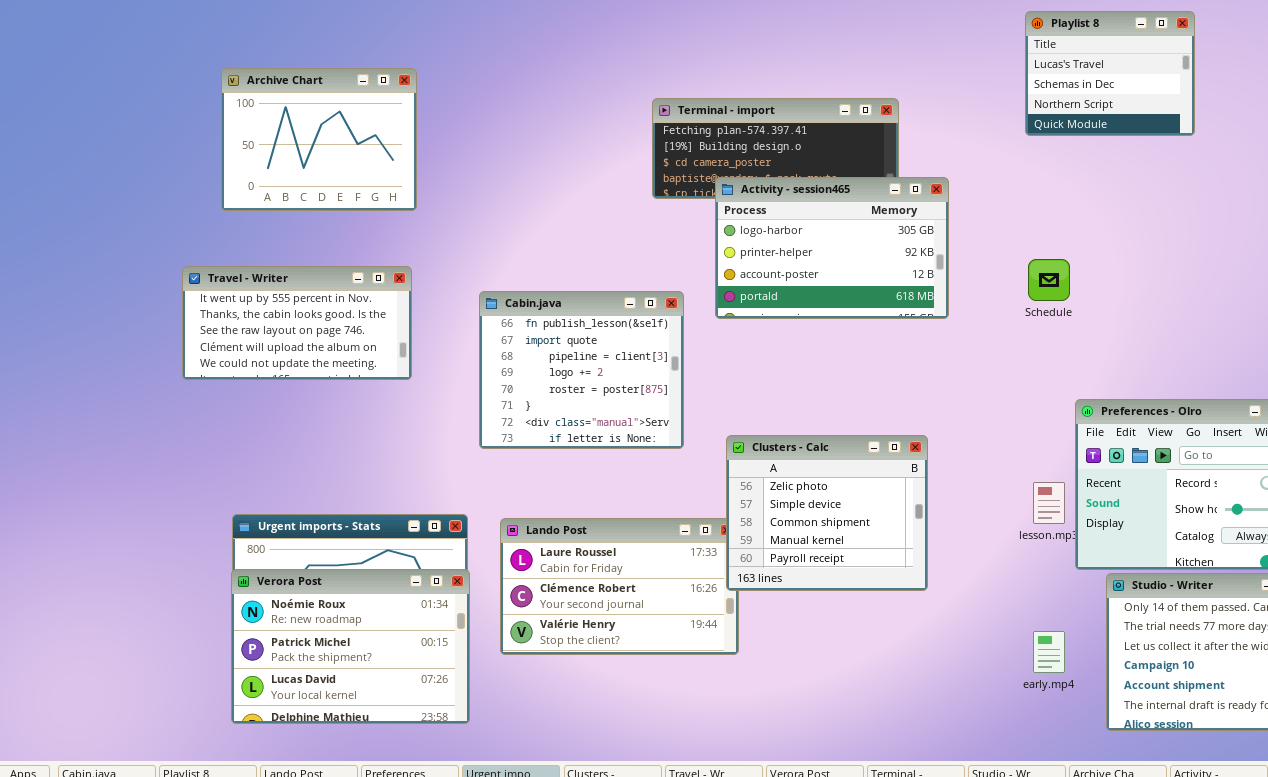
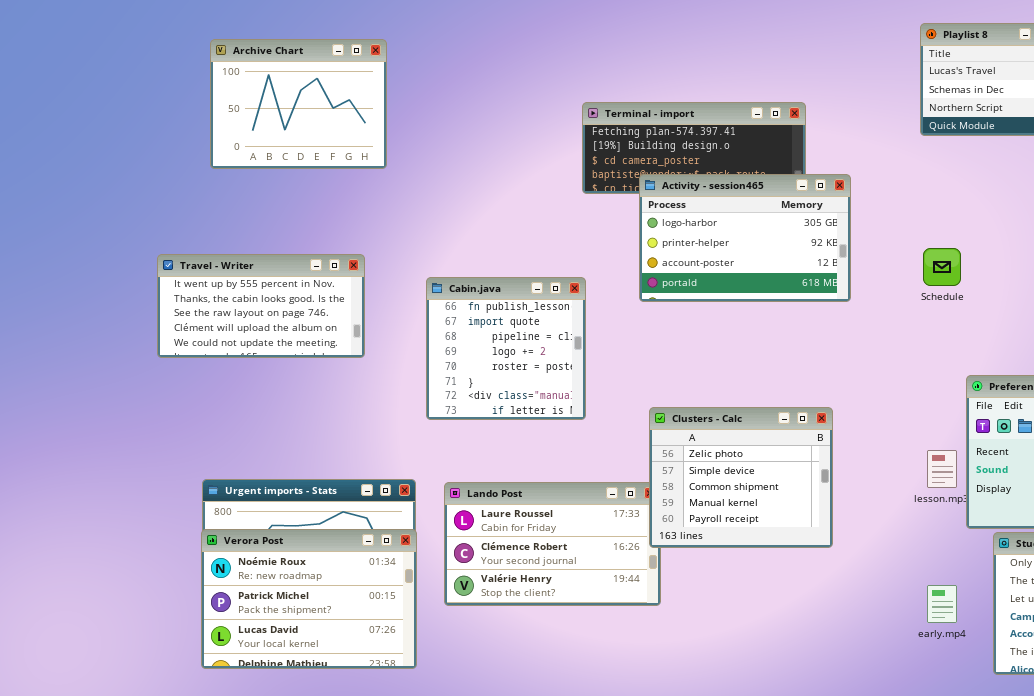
Archive Chart: [221,68,417,211] -> [210,39,387,169], moved
Cabin.java: [479,291,684,449] -> [426,277,586,420], resized

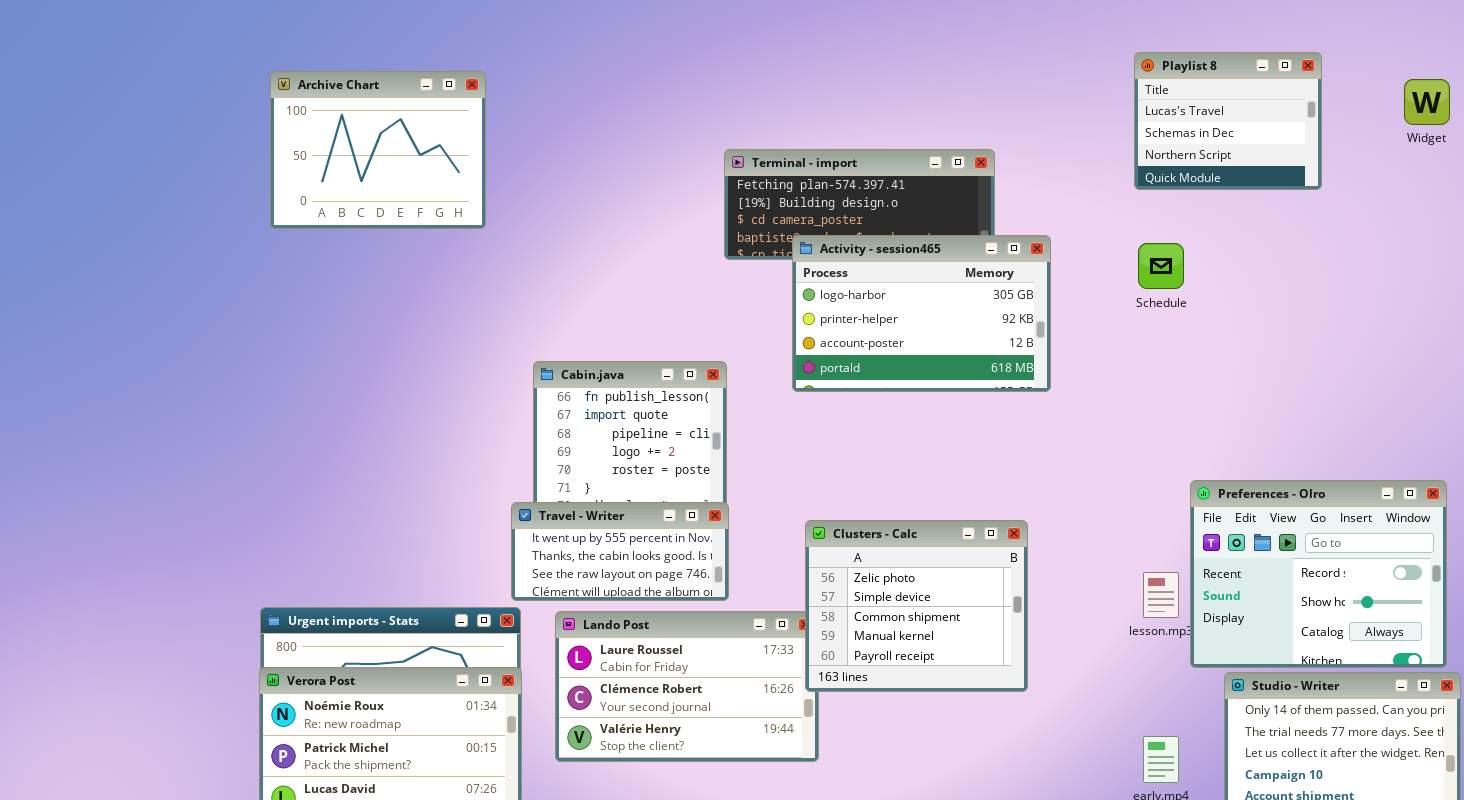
Schedule: [923,248,961,286] -> [1138,243,1184,289], moved
Travel - Writer: [157,254,365,358] -> [511,502,729,601], moved, resized

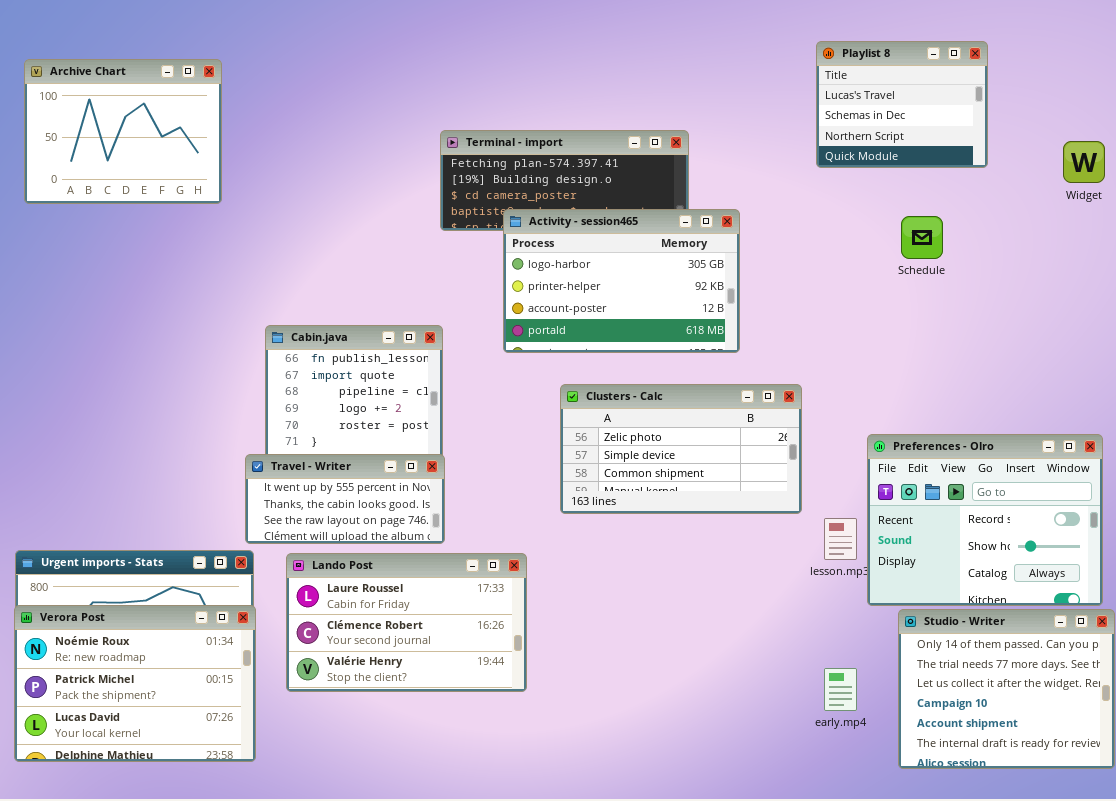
Widget: [1404,79,1450,125] -> [1063,141,1105,183], moved
Schedule: [1138,243,1184,289] -> [901,216,943,259], moved
Clusters - Calc: [805,520,1028,692] -> [560,384,802,514], moved, resized

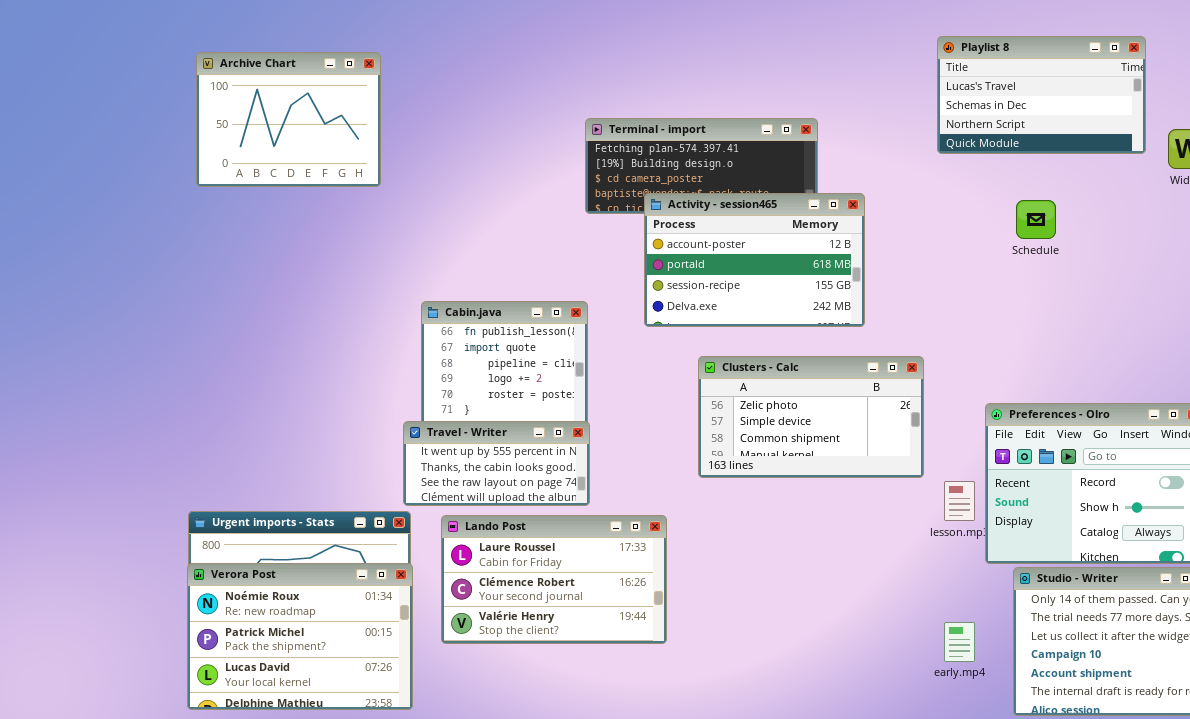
Playlist 8: [816,41,988,168] -> [937,36,1146,154], resized
Activity - session465: [503,209,740,353] -> [644,193,865,327], scrolled down 2 rows

